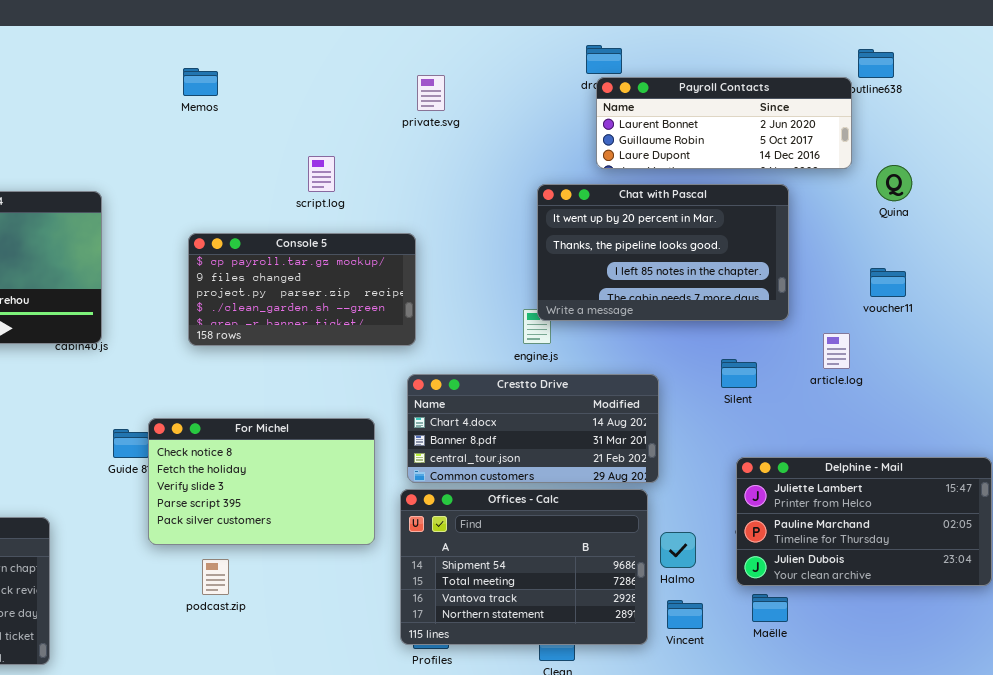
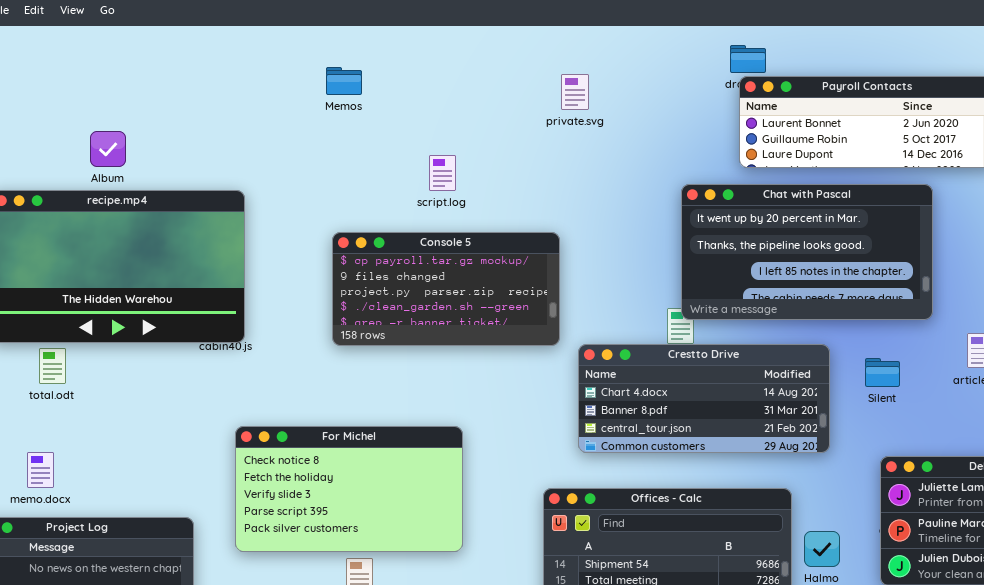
script.log: [308,156,335,192] -> [429,155,456,191], moved
Crestto Drive: [407,374,659,483] -> [578,344,830,453], moved
For Michel: [148,418,375,545] -> [235,426,463,552], moved

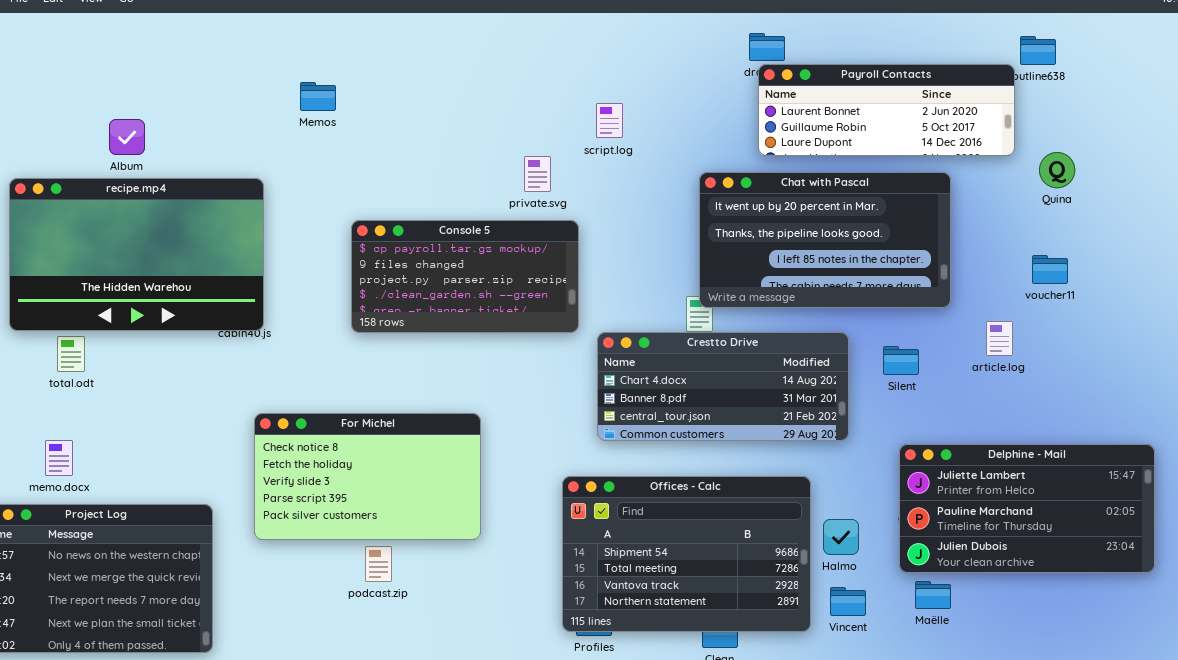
Memos: [326,67,362,95] -> [300,82,336,111], moved
private.svg: [561,74,589,110] -> [524,156,551,192], moved
script.log: [429,155,456,191] -> [596,103,623,138], moved

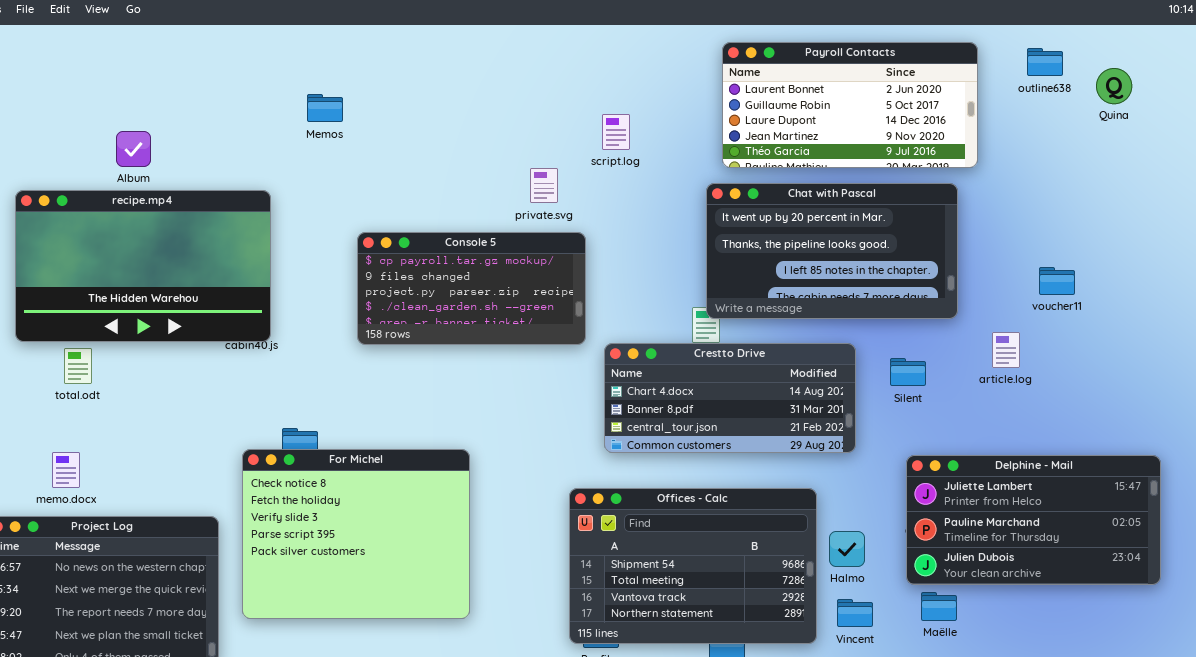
Payroll Contacts: [758,64,1015,156] -> [722,42,978,168], moved, resized
Quina: [1039,152,1075,188] -> [1096,68,1132,104], moved
For Michel: [254,413,481,540] -> [242,449,470,619], moved, resized

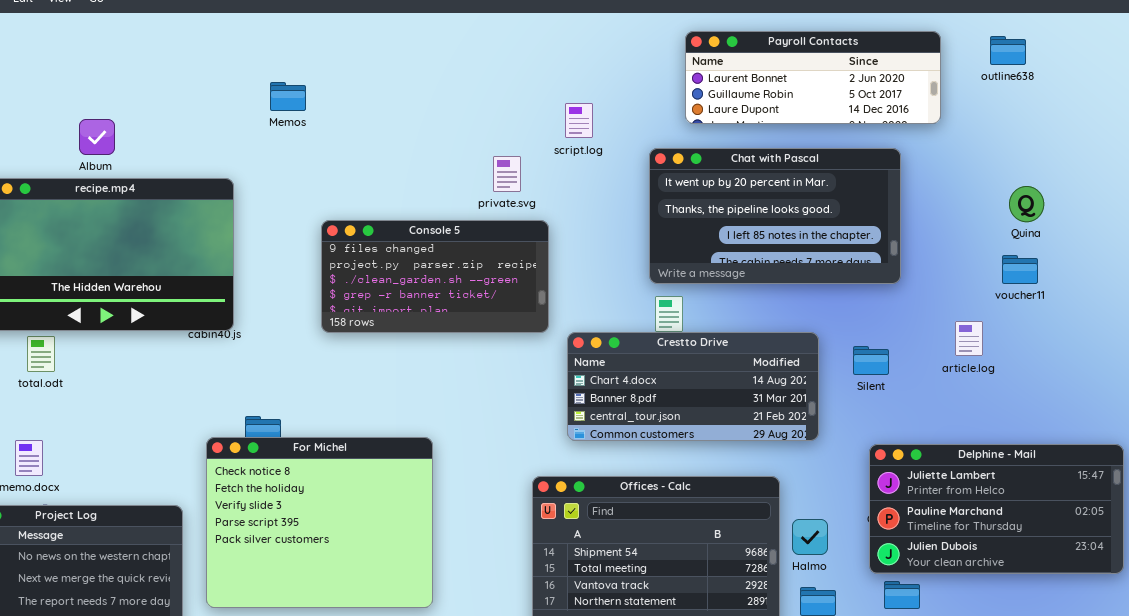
Payroll Contacts: [722,42,978,168] -> [685,31,941,124], resized
Quina: [1096,68,1132,104] -> [1009,186,1044,222], moved
Chat with Pascal: [706,183,958,319] -> [649,148,901,284], moved
Console 5: [357,232,586,345] -> [321,220,549,333], scrolled down 1 row

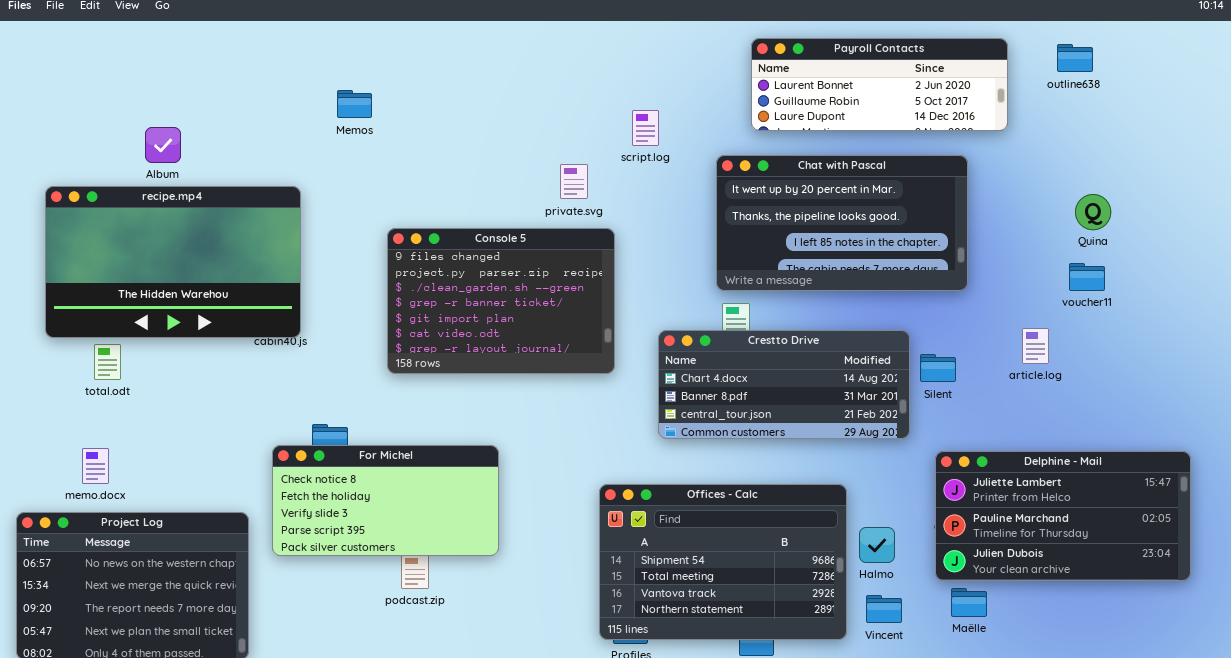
Console 5: [321,220,549,333] -> [387,228,615,374], resized
Crestto Drive: [567,332,819,441] -> [658,330,910,439], moved
For Michel: [206,437,433,608] -> [272,445,499,556], resized

